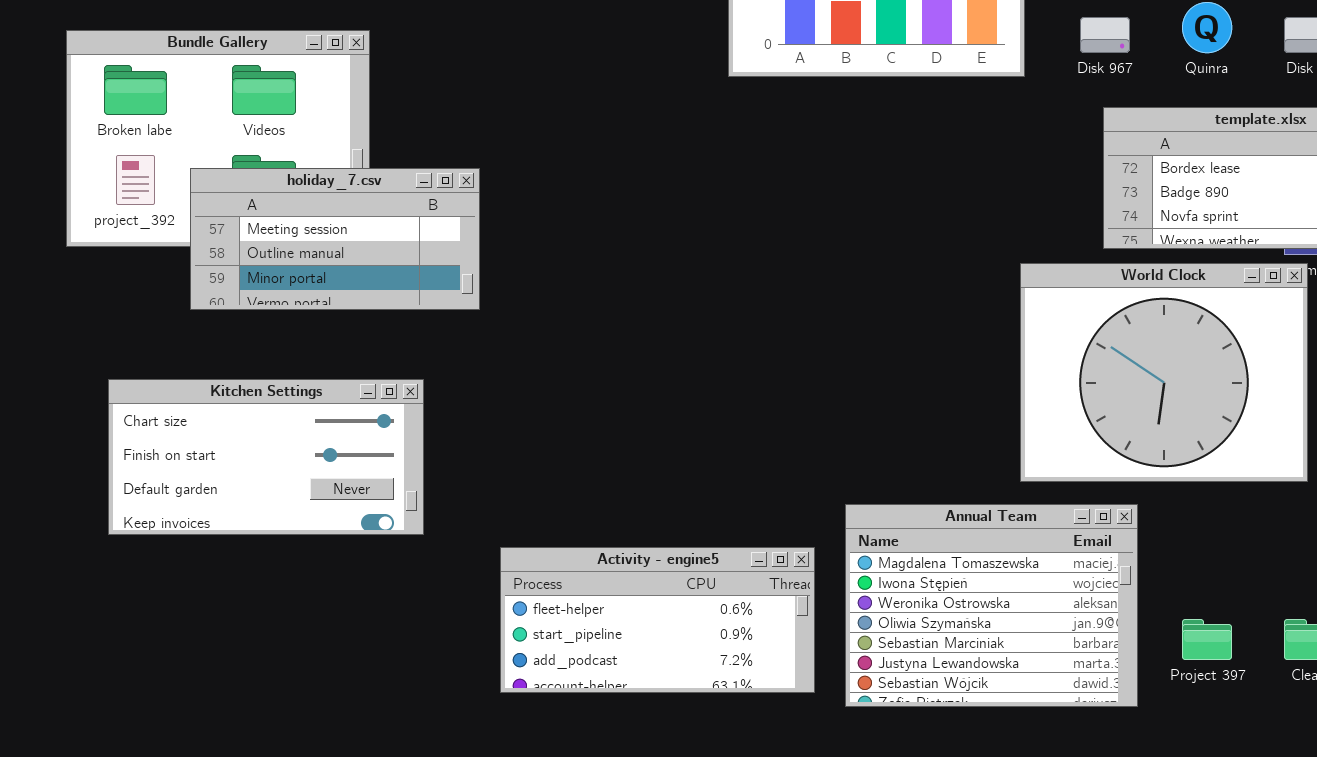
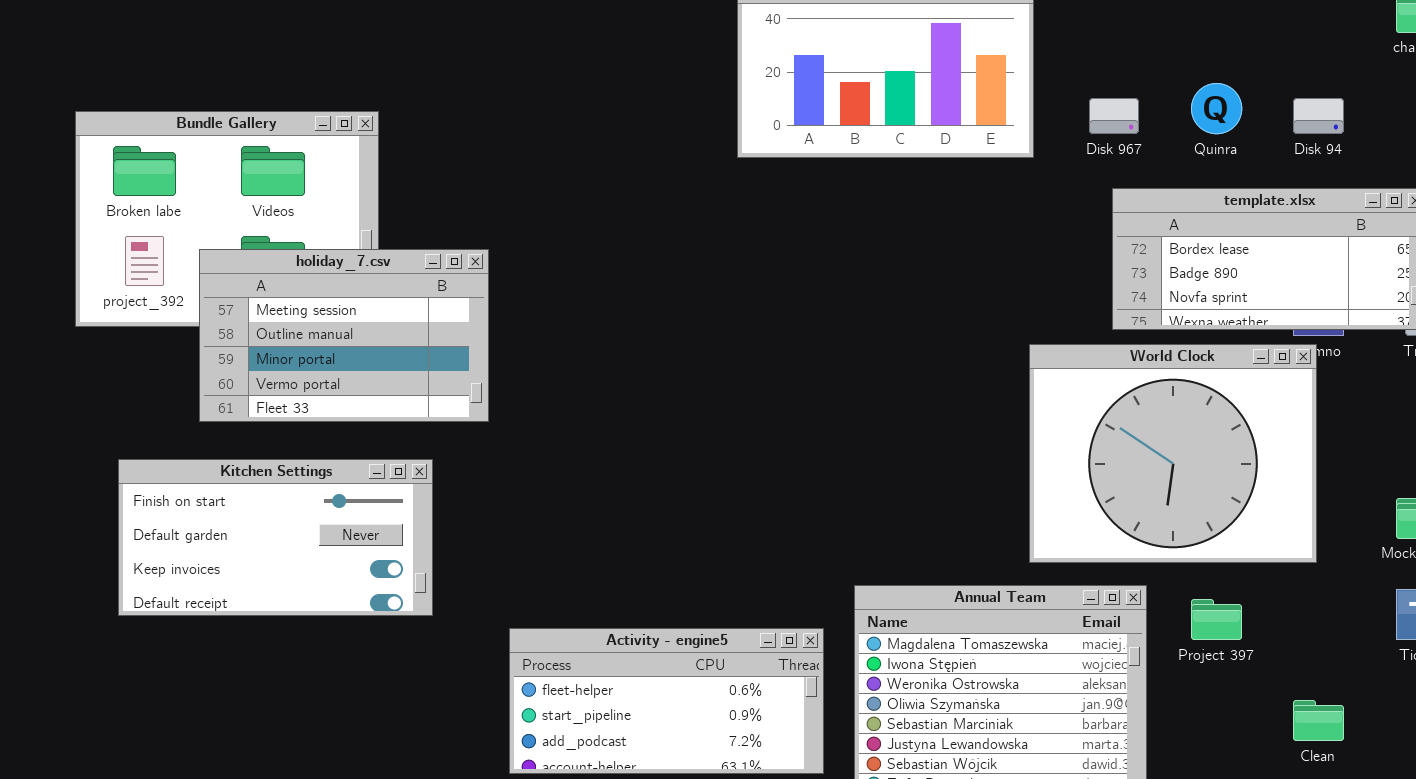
holiday_7.csv: [190,168,480,310] -> [199,249,489,422], resized
Kitchen Settings: [108,379,424,535] -> [118,459,433,616], scrolled down 1 row
Project 397: [1182,619,1232,660] -> [1191,599,1242,640], moved

